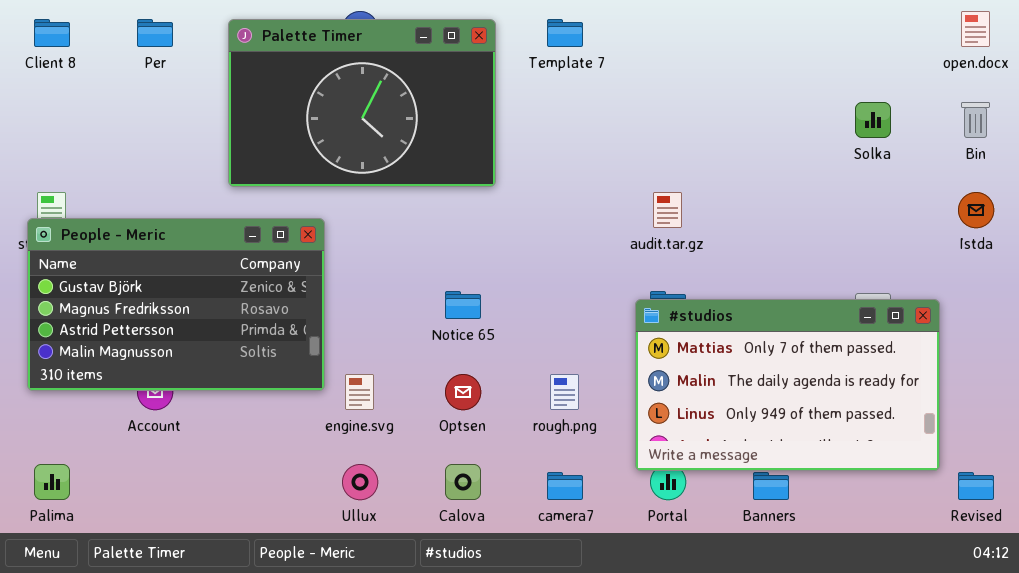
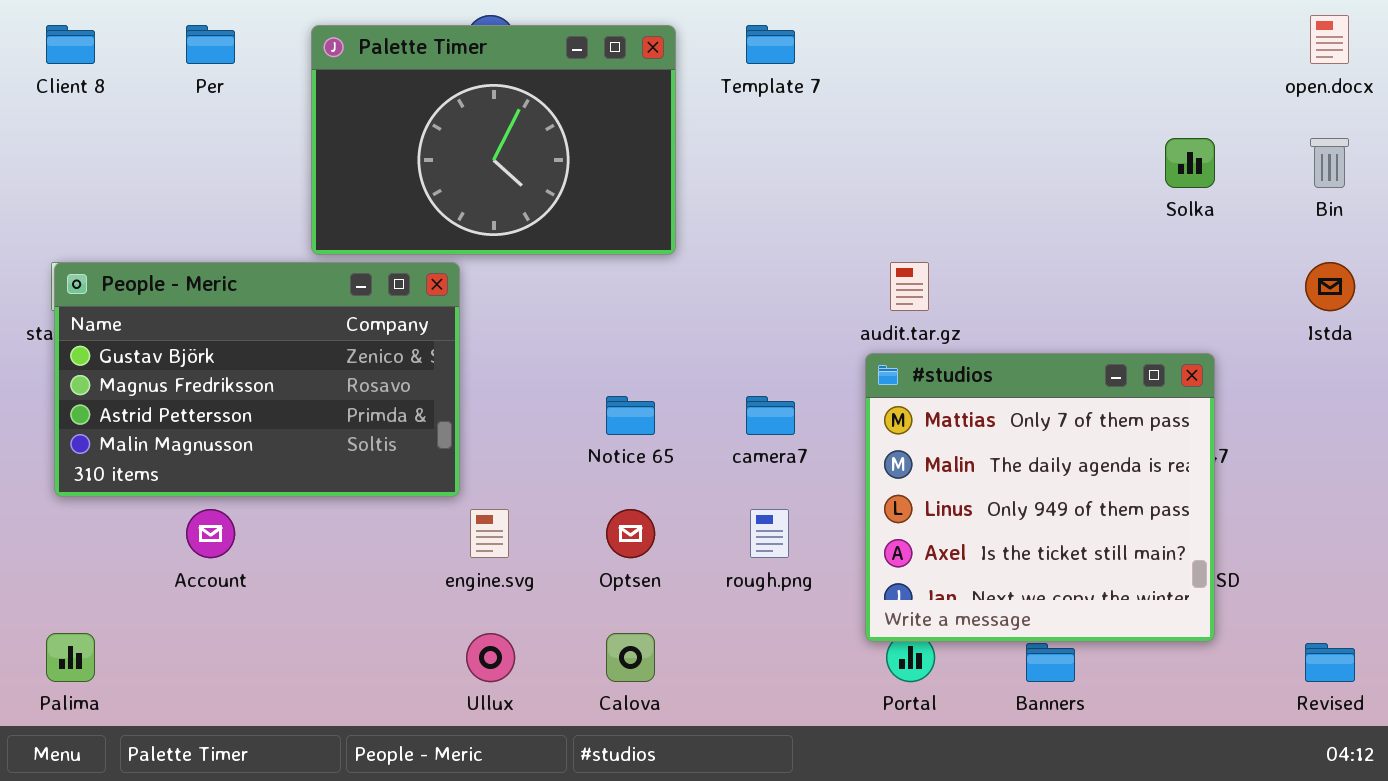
People - Meric: [27,218,325,391] -> [54,262,460,497], moved
#studios: [635,299,940,471] -> [865,353,1215,642], resized
camera7: [547,472,583,500] -> [746,396,795,435], moved

